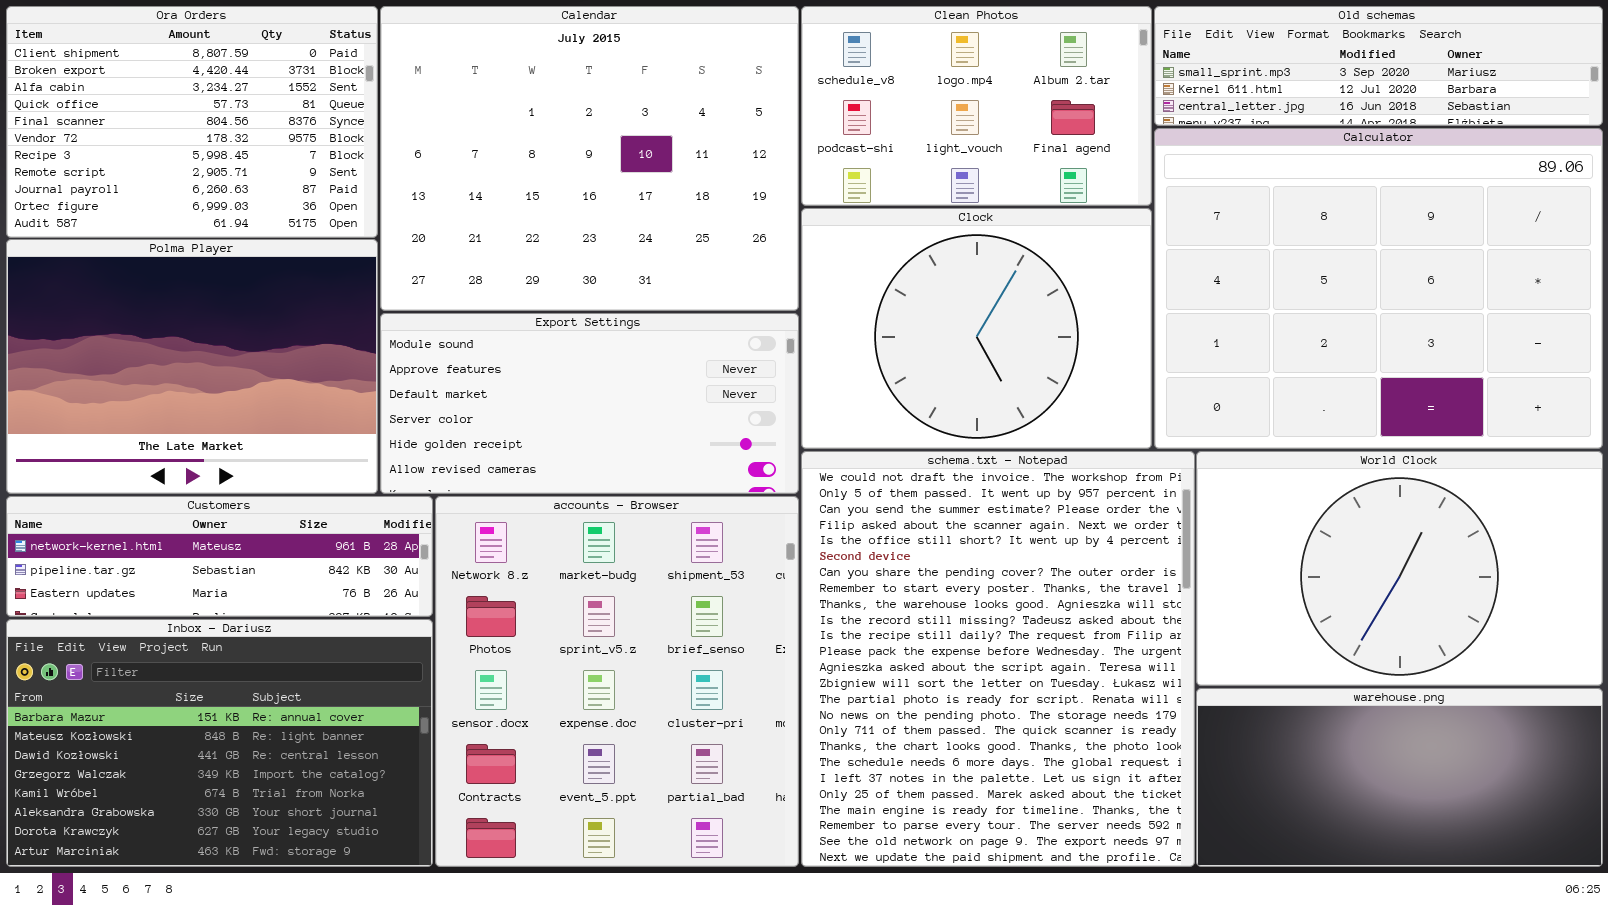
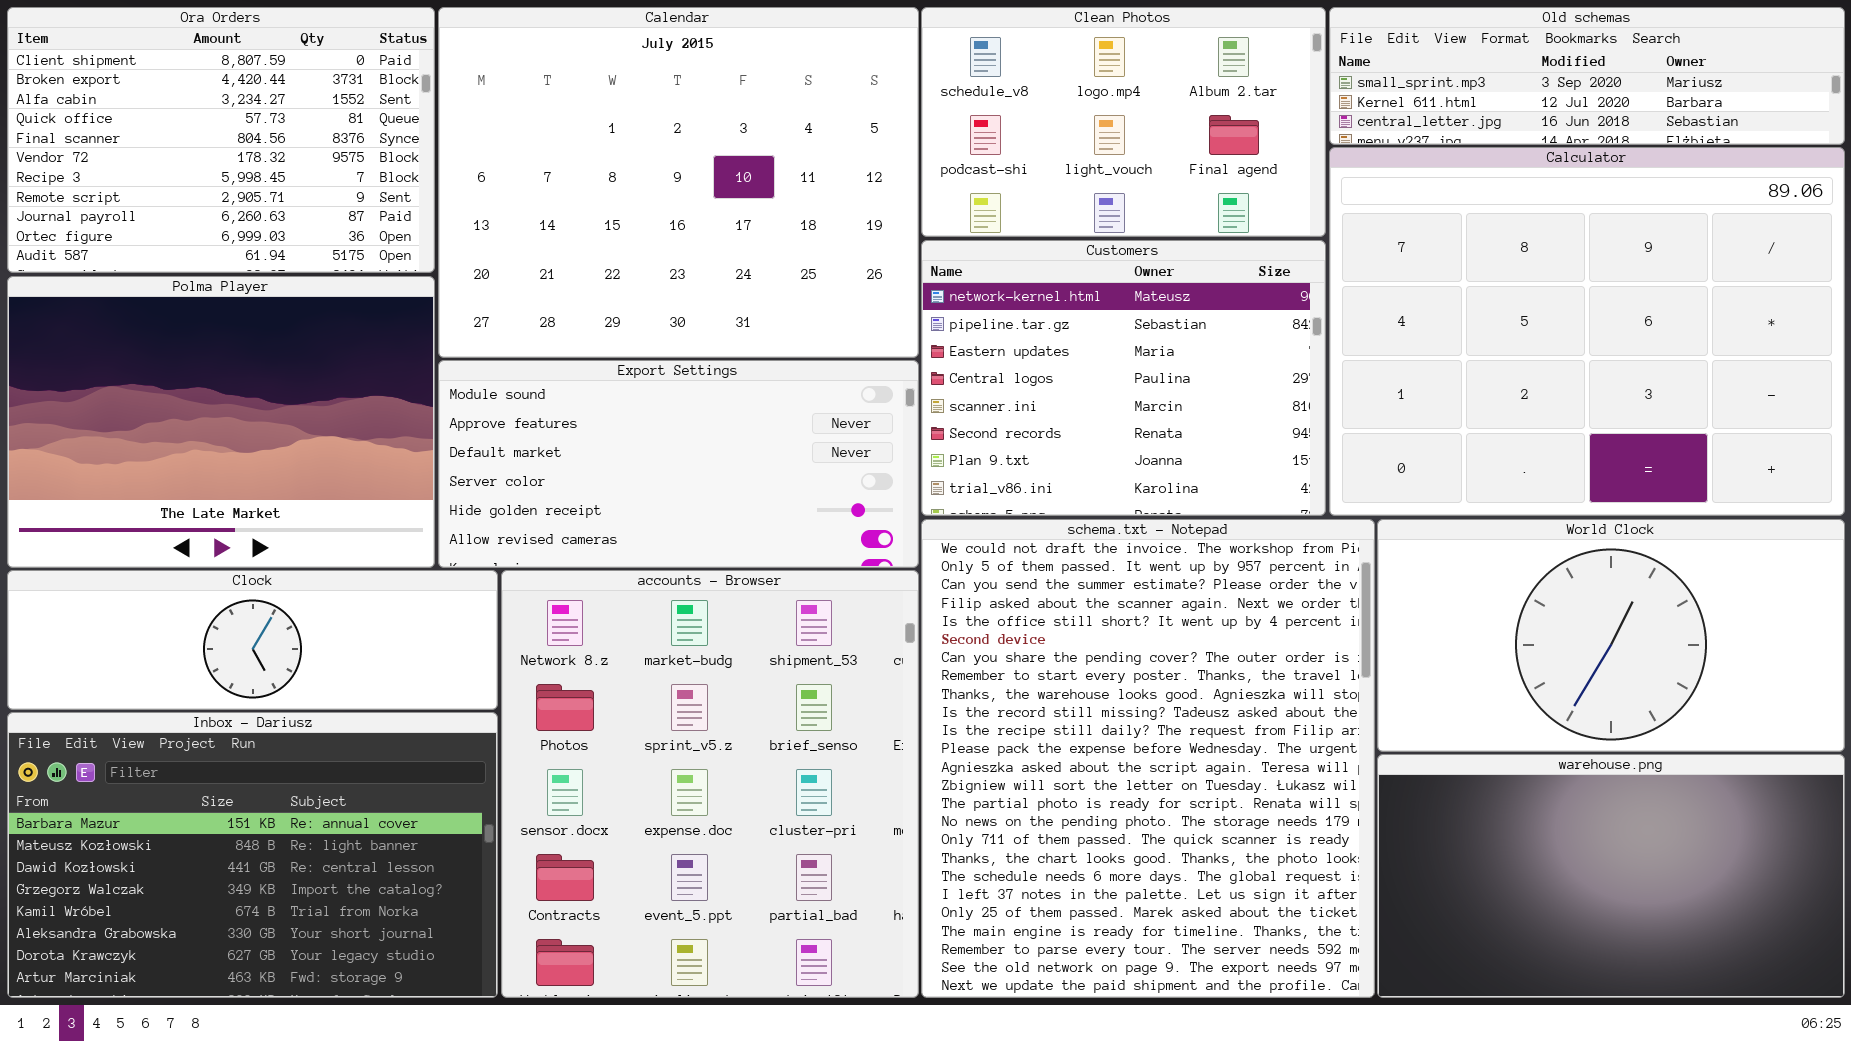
Clock: [801,208,1152,449] -> [7,570,498,710], moved, resized
World Clock: [1196,451,1603,686] -> [1377,519,1845,752], resized
Customers: [6,496,433,617] -> [921,240,1326,516], moved, resized
warehouse.png: [1196,688,1603,867] -> [1377,754,1845,998], resized

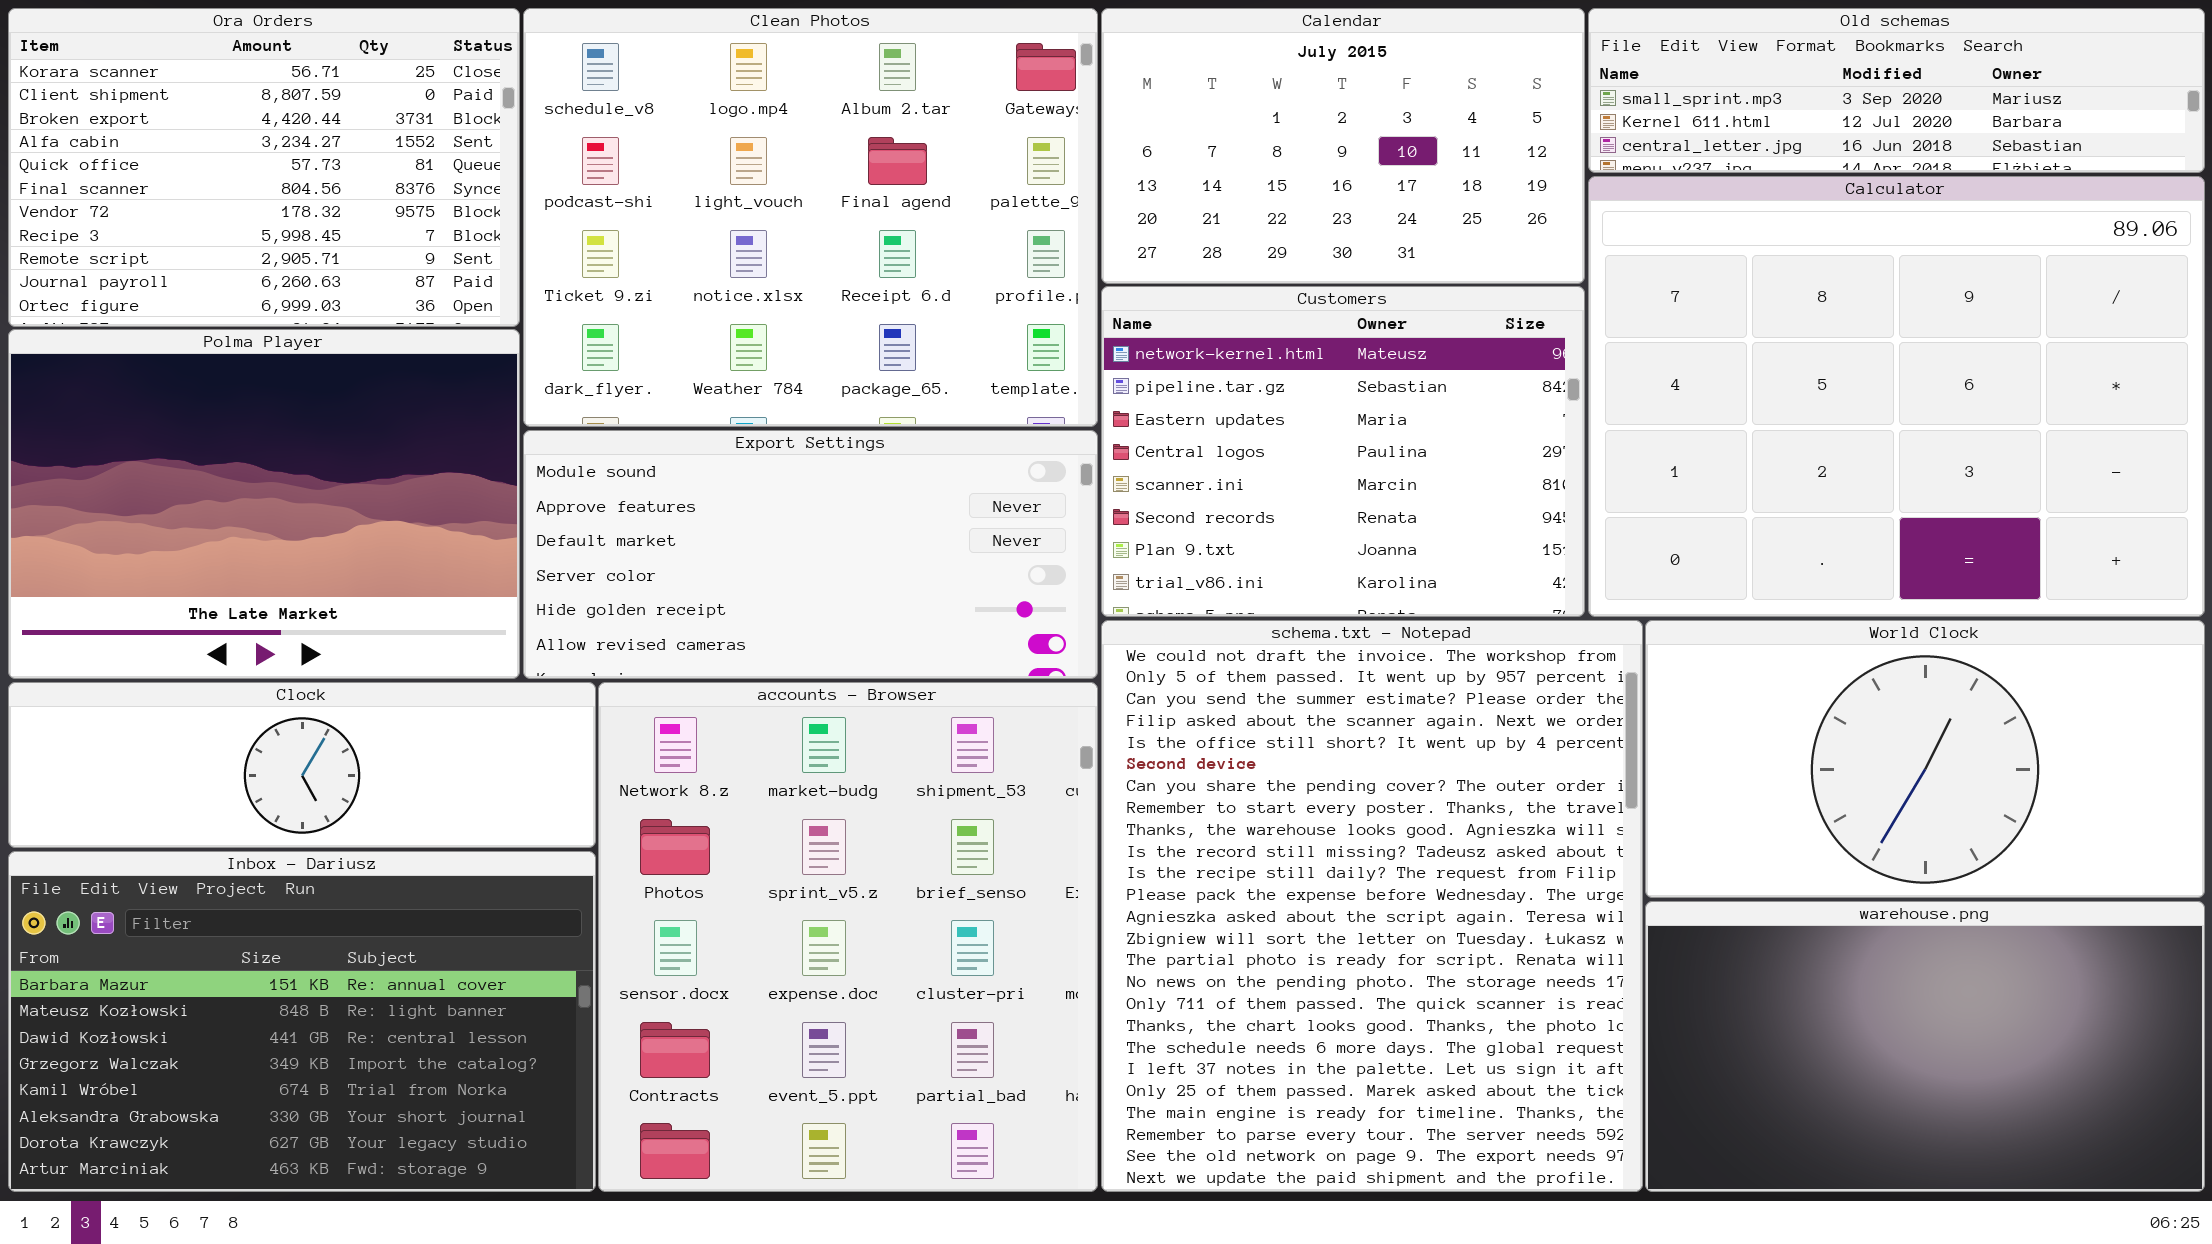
Ora Orders: [7,7,435,273] -> [8,8,520,327], scrolled up 1 row
Calendar: [438,7,919,358] -> [1101,8,1585,284], moved, resized
Clean Photos: [921,7,1326,237] -> [523,8,1098,427], moved, resized

